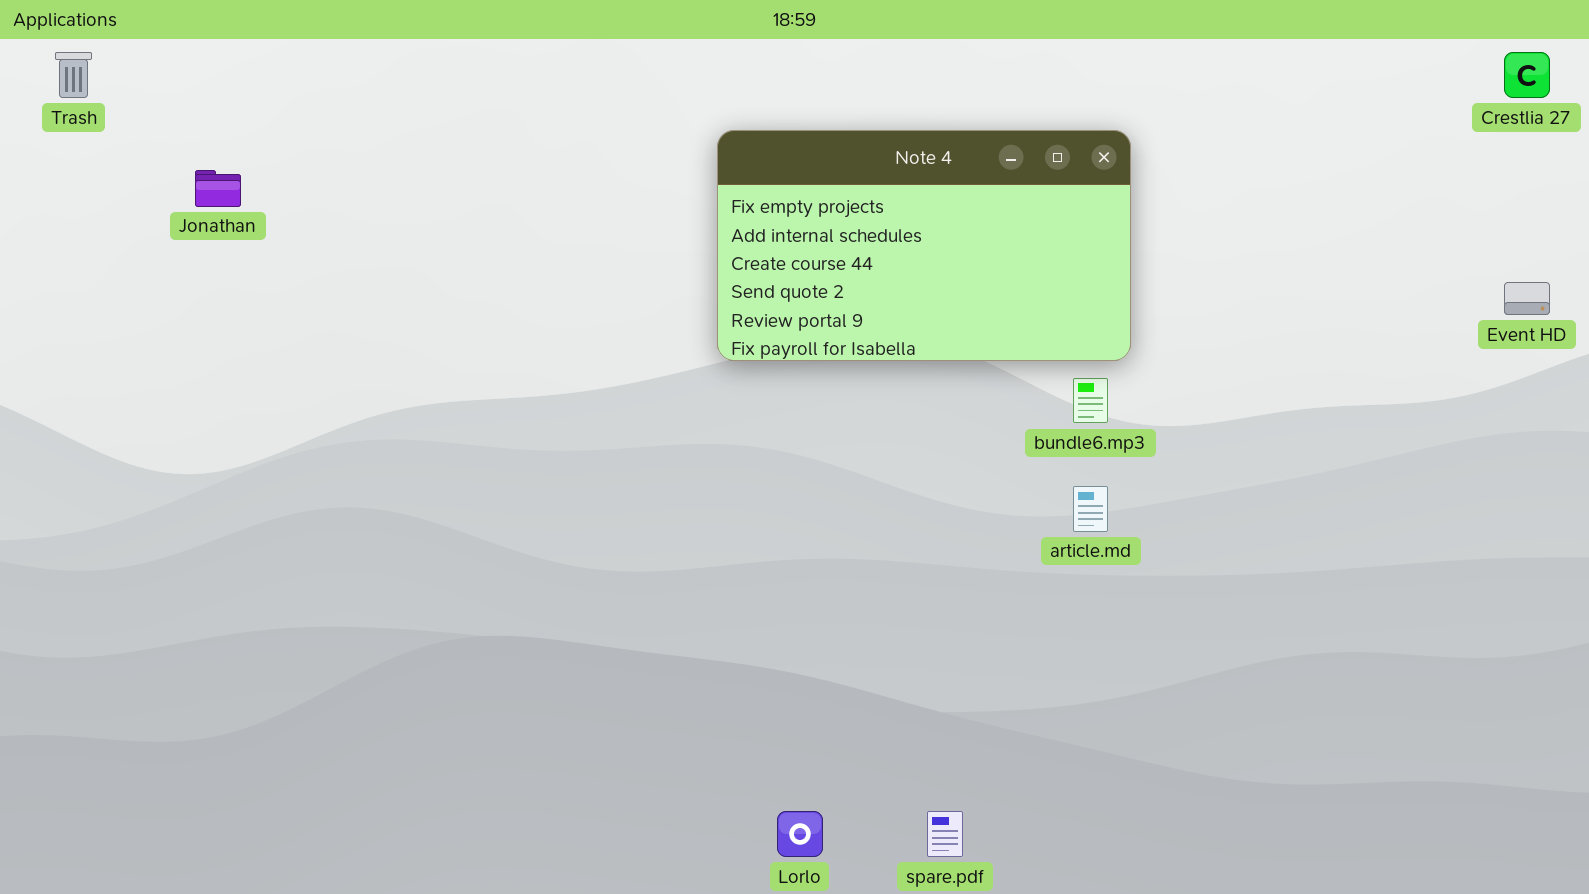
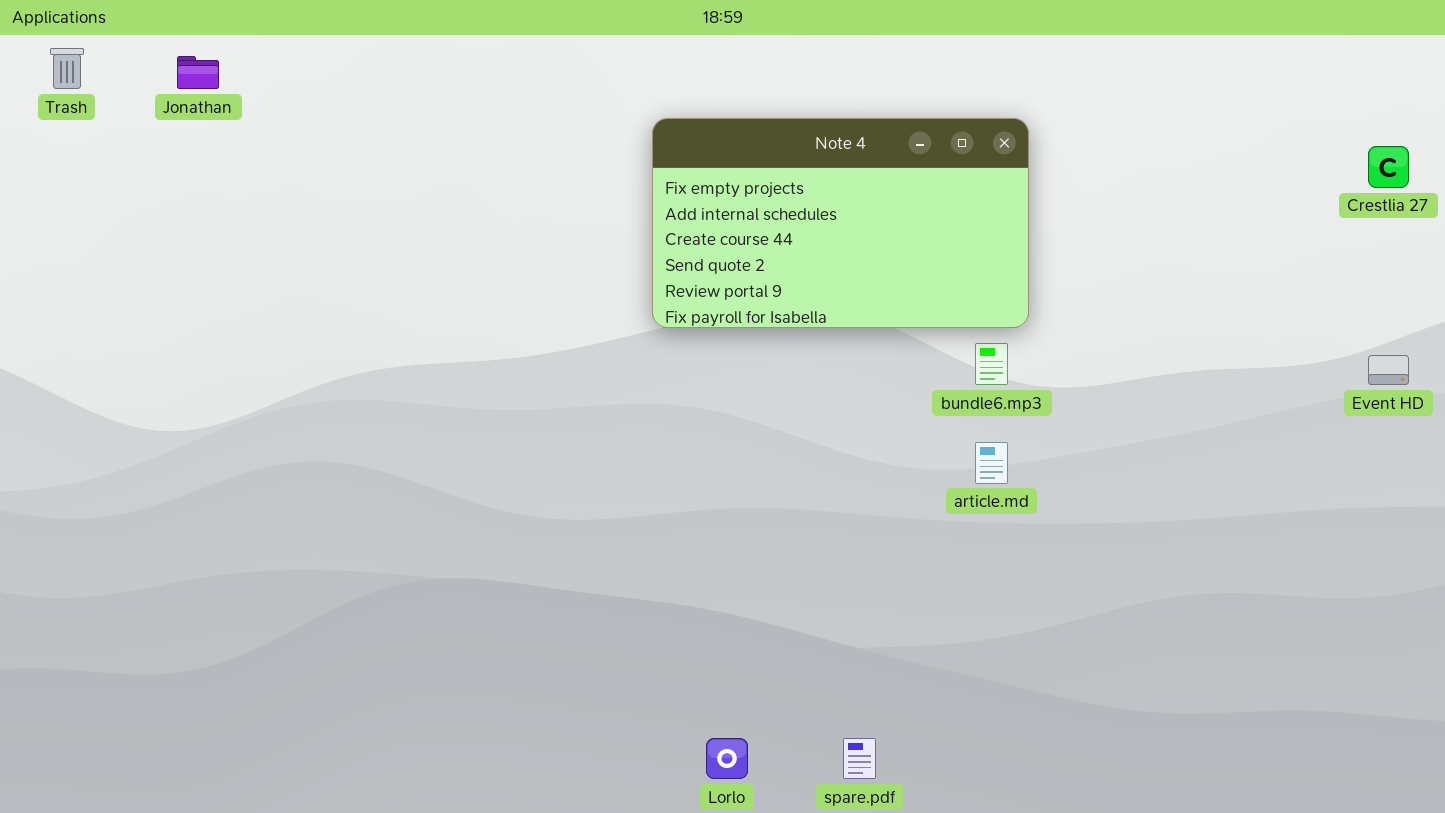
Crestlia 27: [1504,52,1550,98] -> [1368,146,1409,188], moved
Jonathan: [195,170,241,207] -> [177,56,219,89], moved
Event HD: [1504,282,1550,315] -> [1368,355,1409,385], moved

